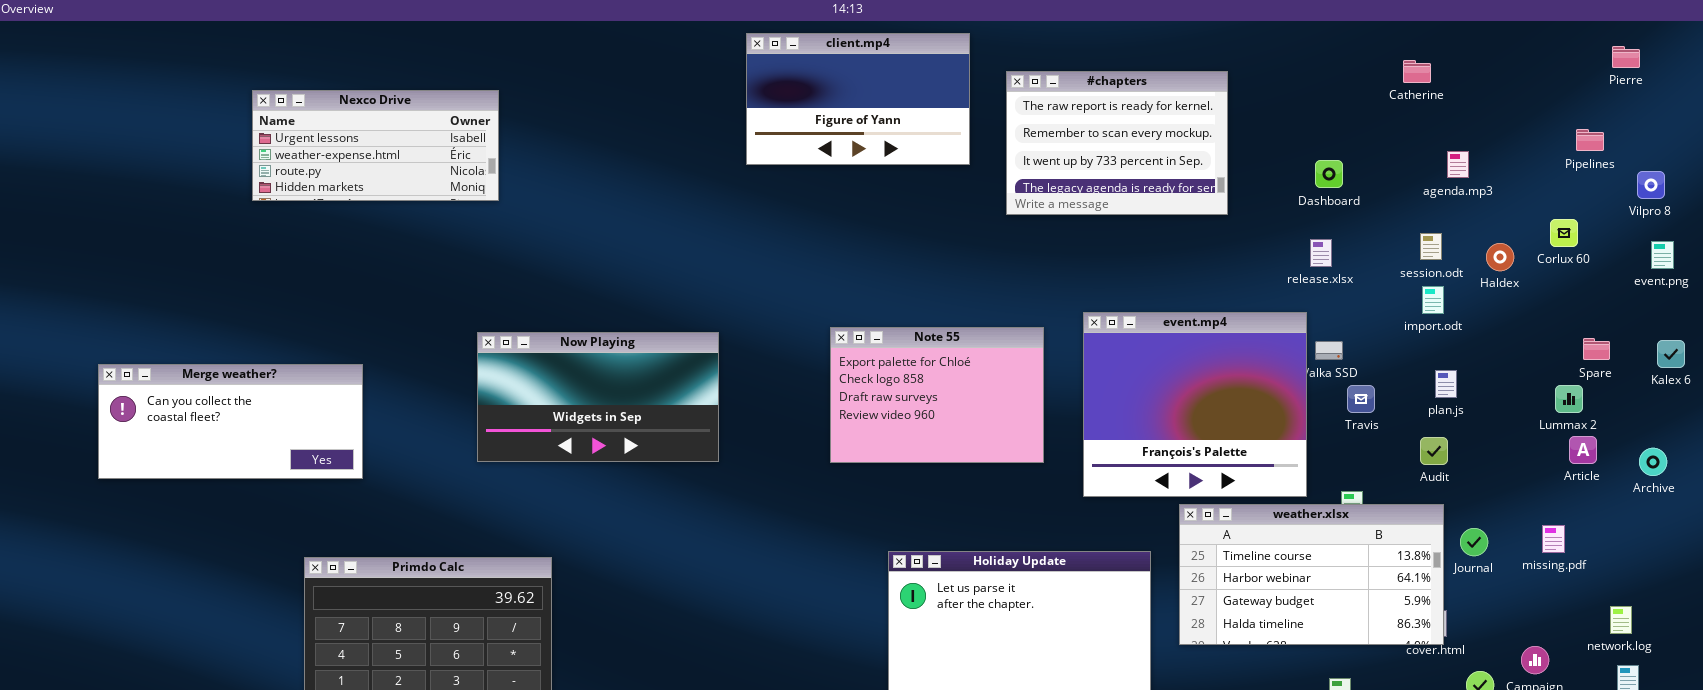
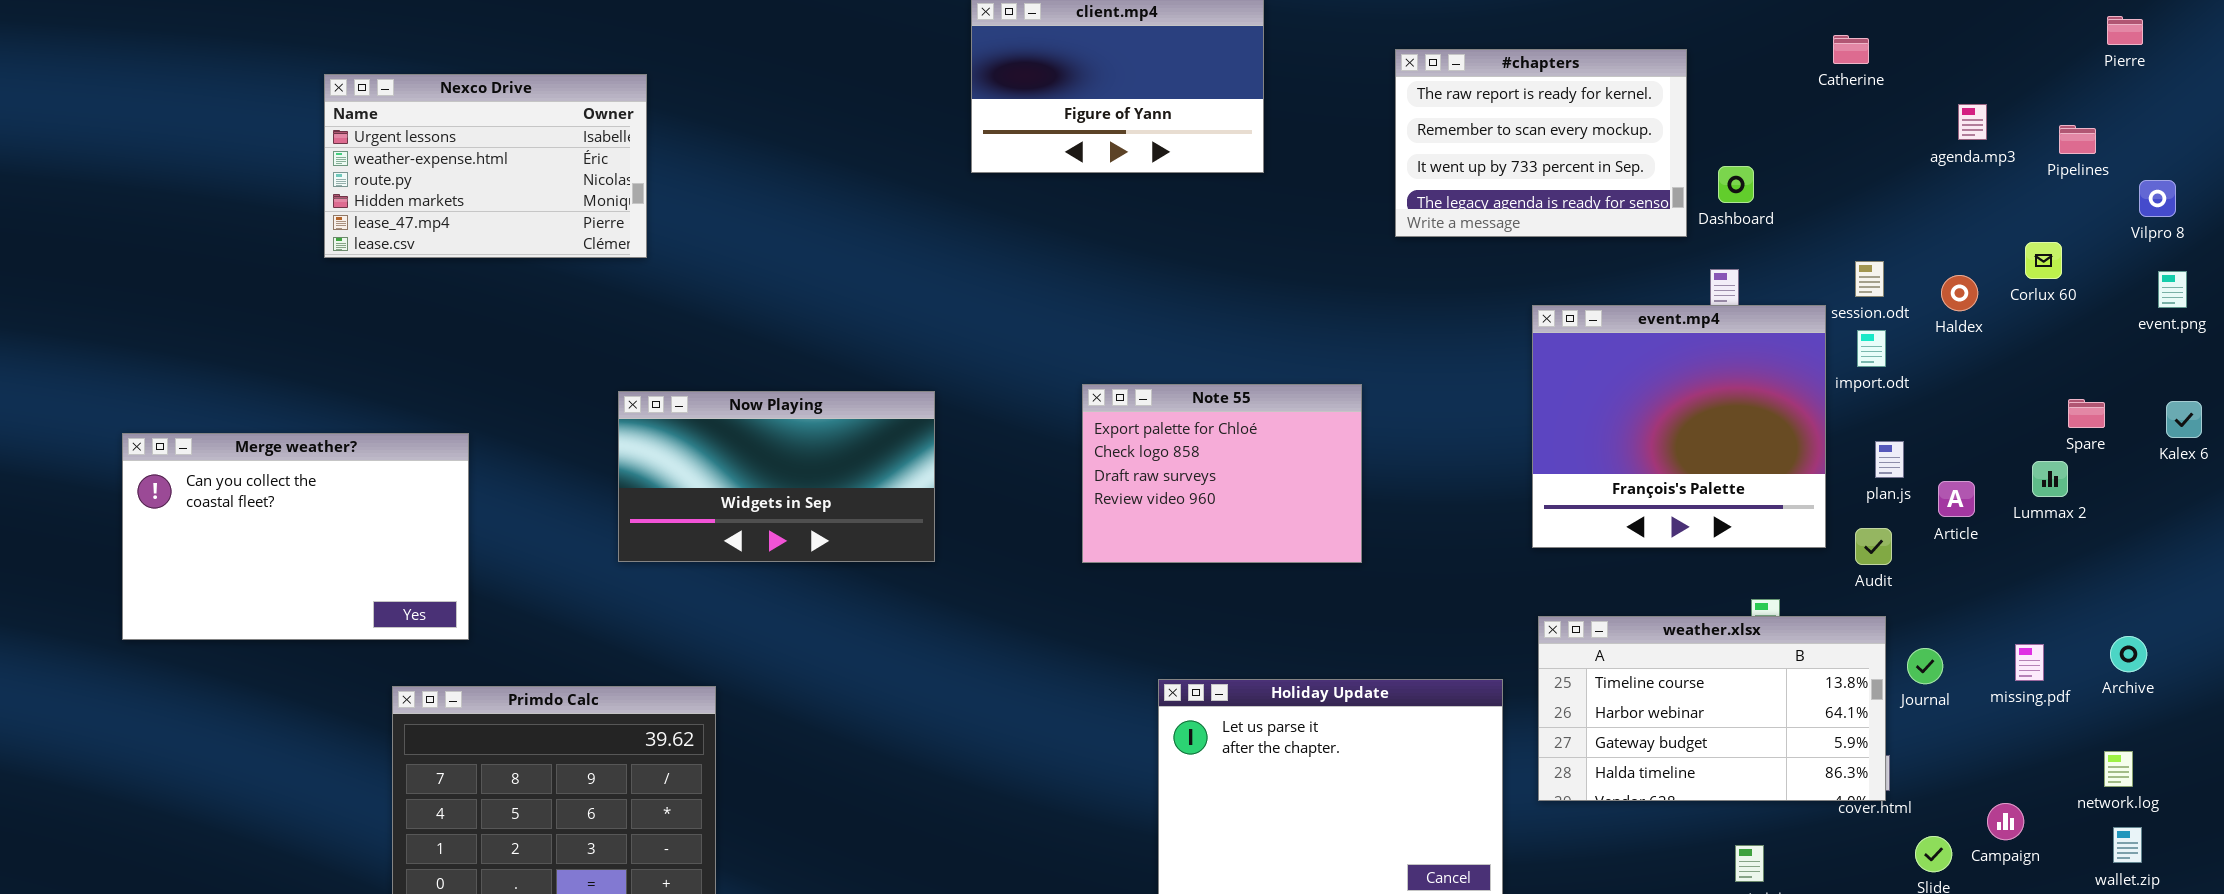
#chapters: [1006,71,1228,215] -> [1395,49,1687,237], moved
Nexco Drive: [252,90,499,201] -> [324,74,647,258], resized
agenda.mp3: [1447,151,1469,178] -> [1958,104,1987,140], moved
event.mp4: [1083,312,1307,497] -> [1532,305,1826,548], moved
Merge weather?: [98,364,363,479] -> [122,433,469,640], resized
Article: [1569,436,1597,464] -> [1938,481,1975,517], moved
Archive: [1639,448,1667,476] -> [2110,636,2147,672], moved

